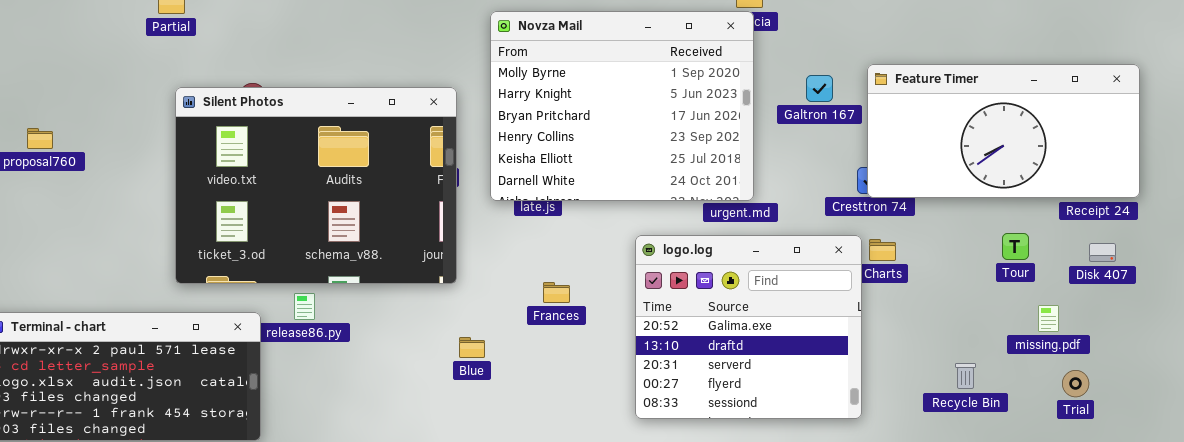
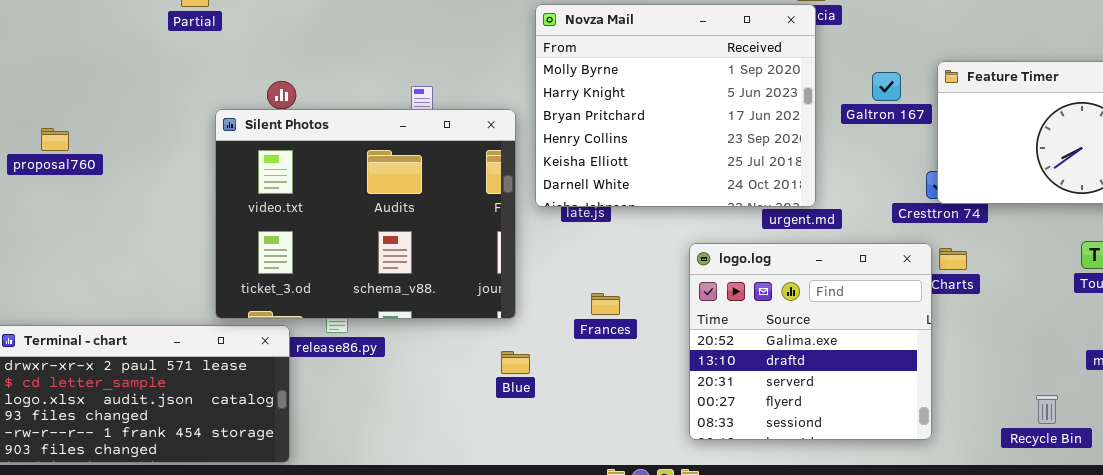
Silent Photos: [175,87,457,284] -> [215,109,516,319], moved
Recycle Bin: [955,363,976,389] -> [1036,395,1058,424], moved

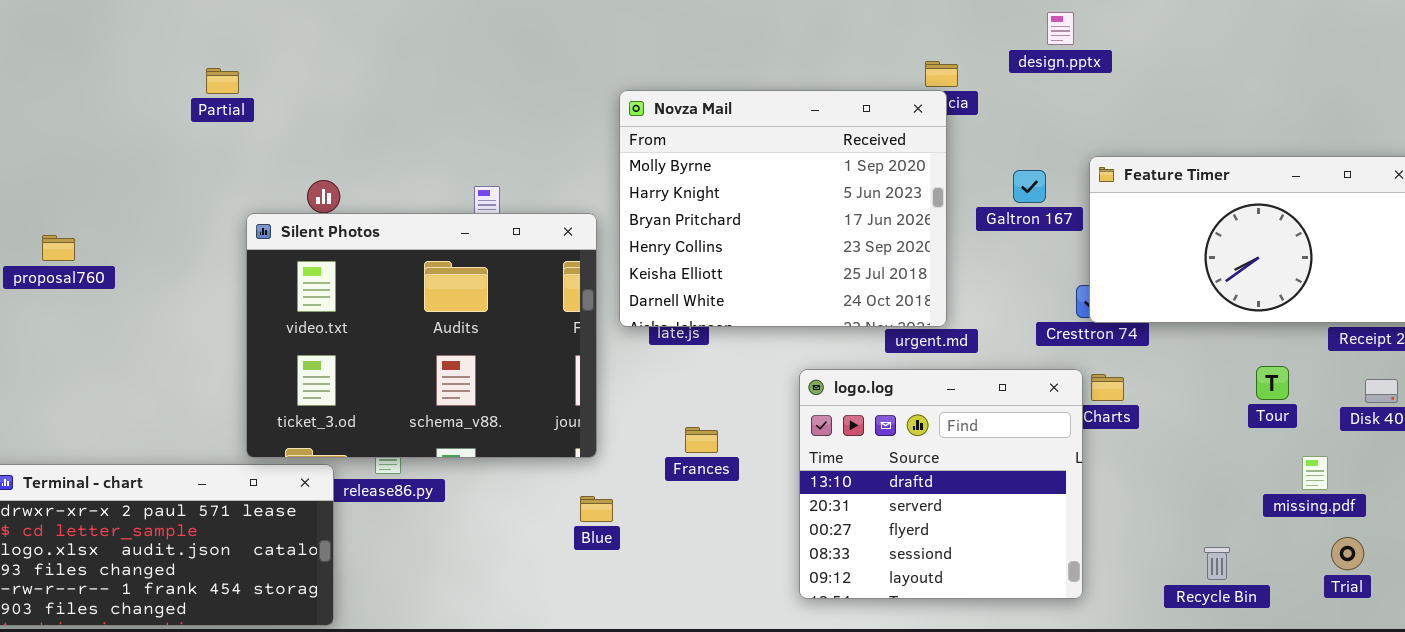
logo.log: [689,243,932,440] -> [799,369,1083,599], scrolled down 1 row

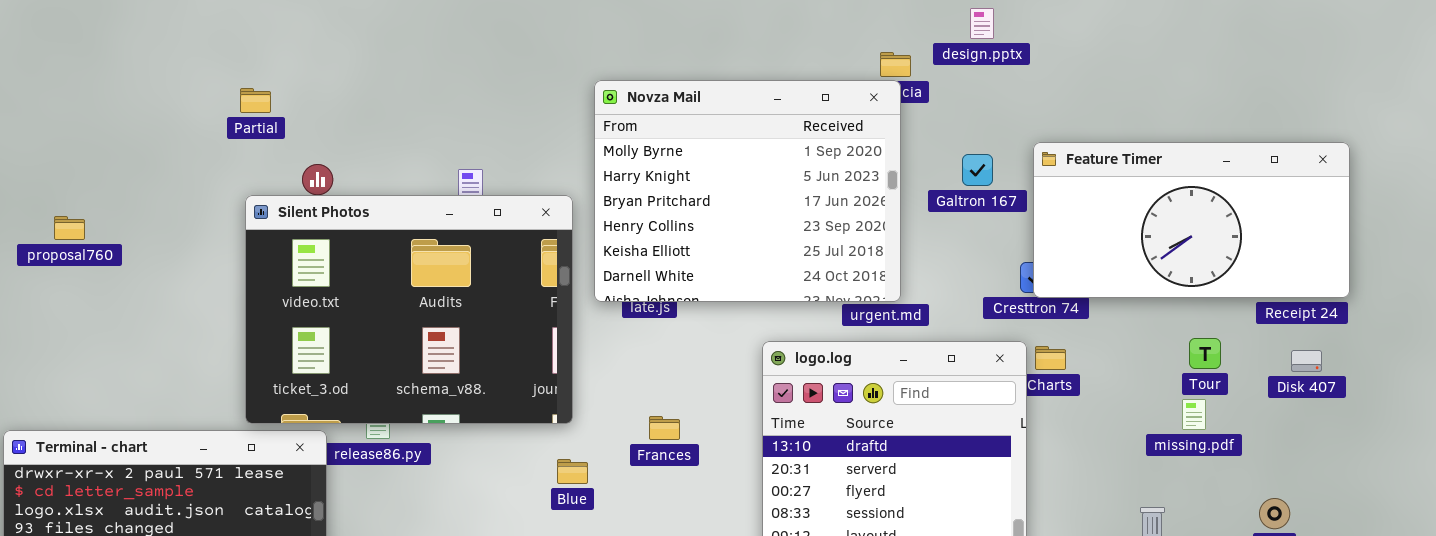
design.pptx: [1047,12,1074,45] -> [970,8,994,39], moved
Partial: [206,68,239,94] -> [240,88,271,113], moved
Frances: [685,427,718,453] -> [649,416,680,440], moved
missing.pdf: [1302,456,1328,490] -> [1182,399,1206,430], moved

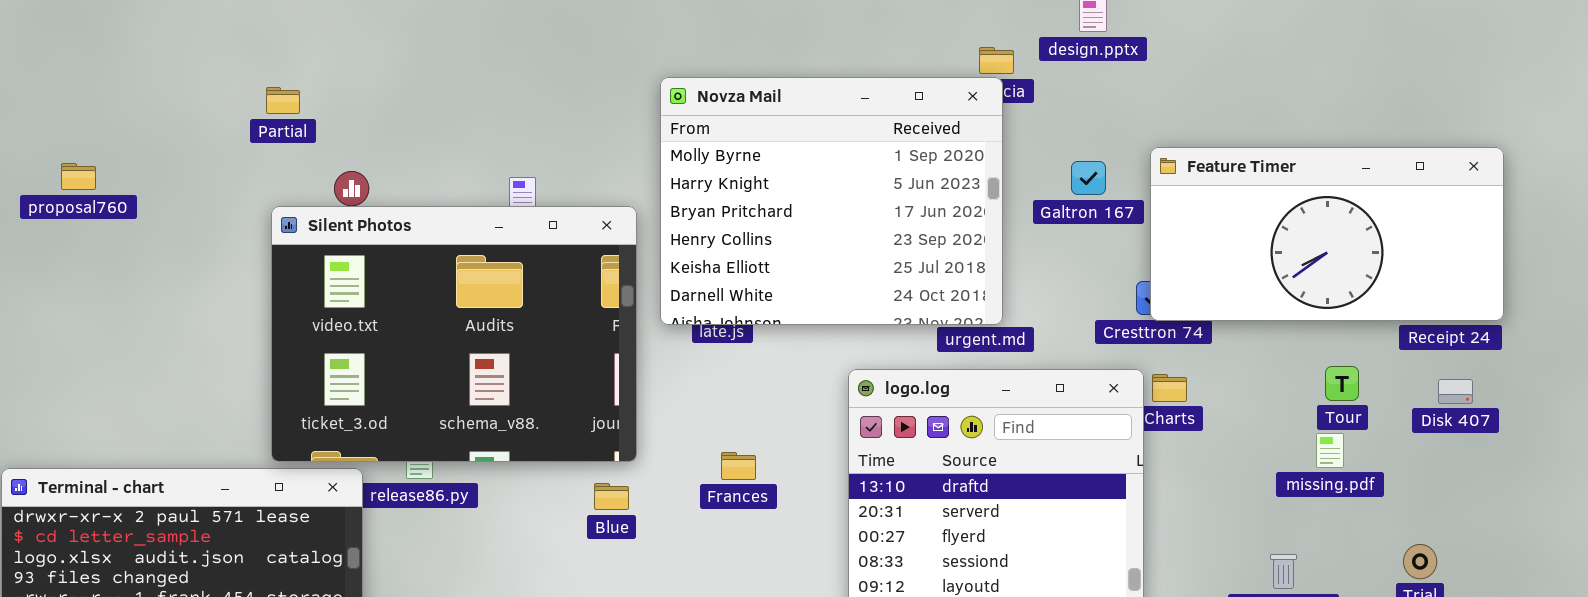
proposal760: [54,216,85,240] -> [61,163,96,190], moved
Blue: [557,459,588,484] -> [594,483,629,510], moved

